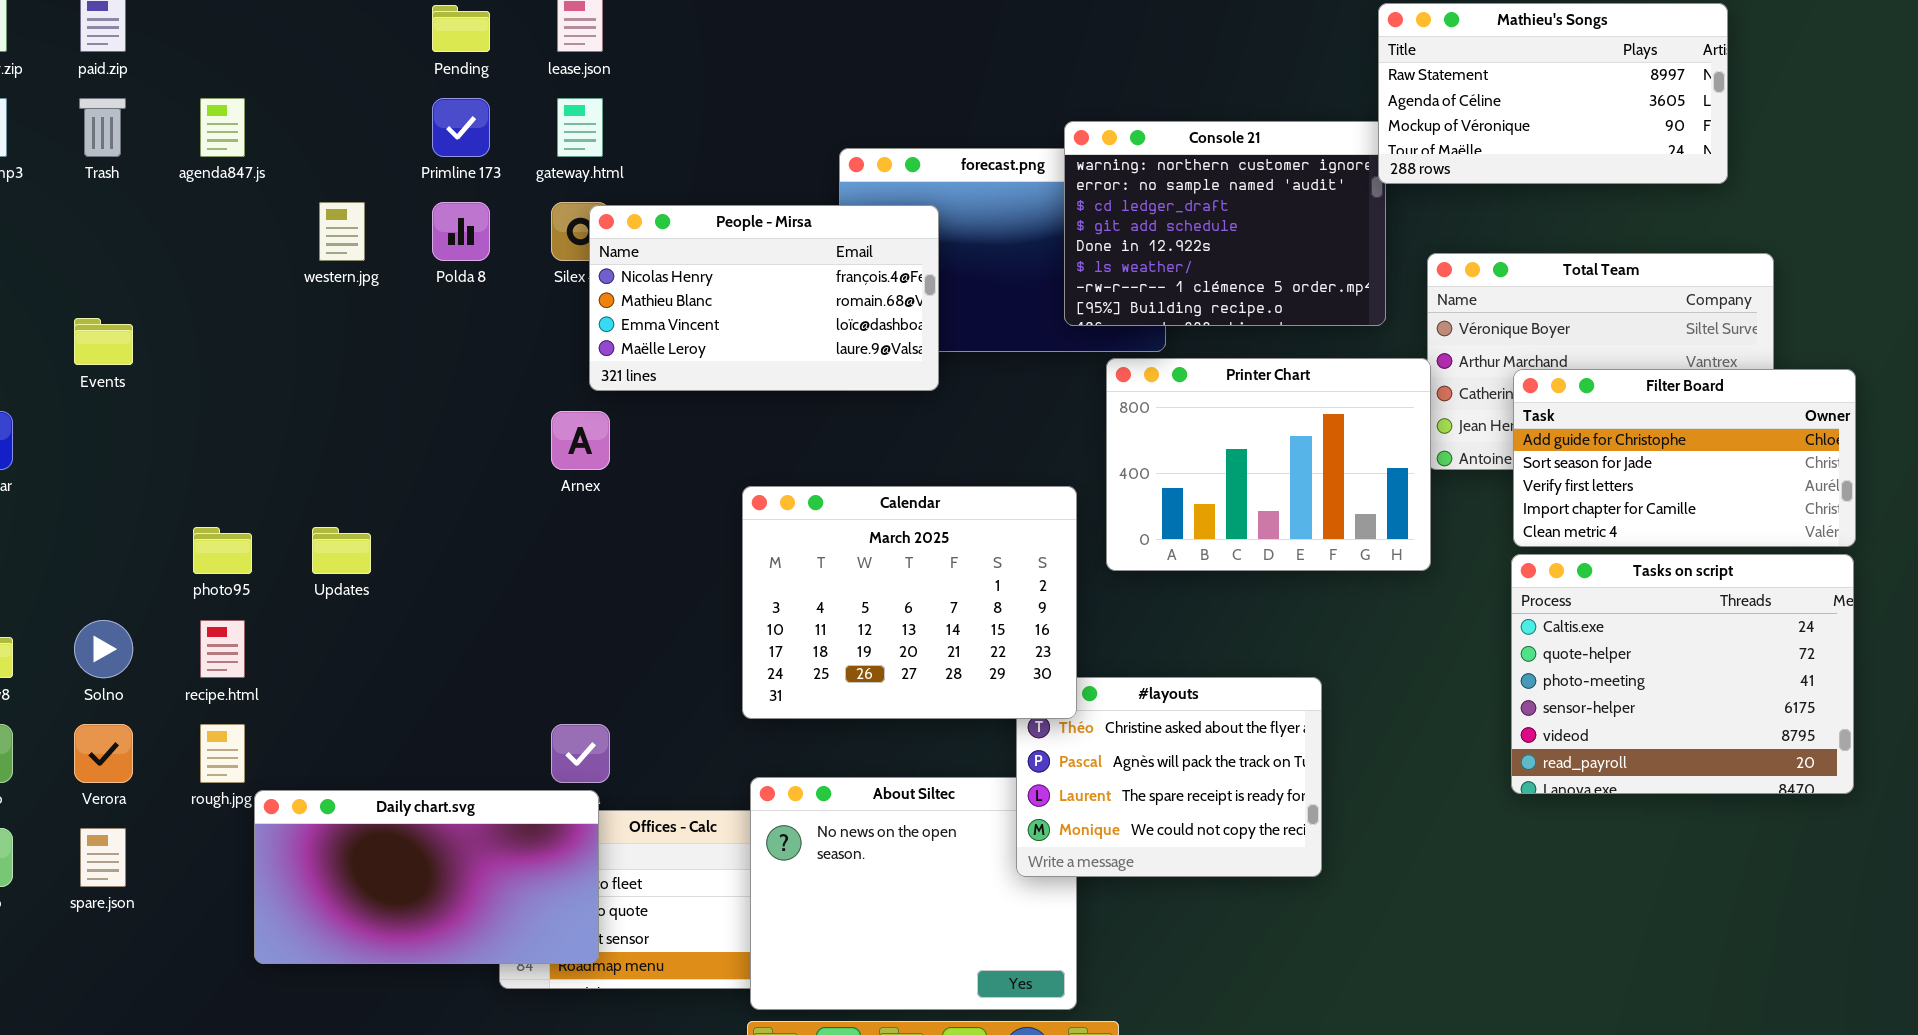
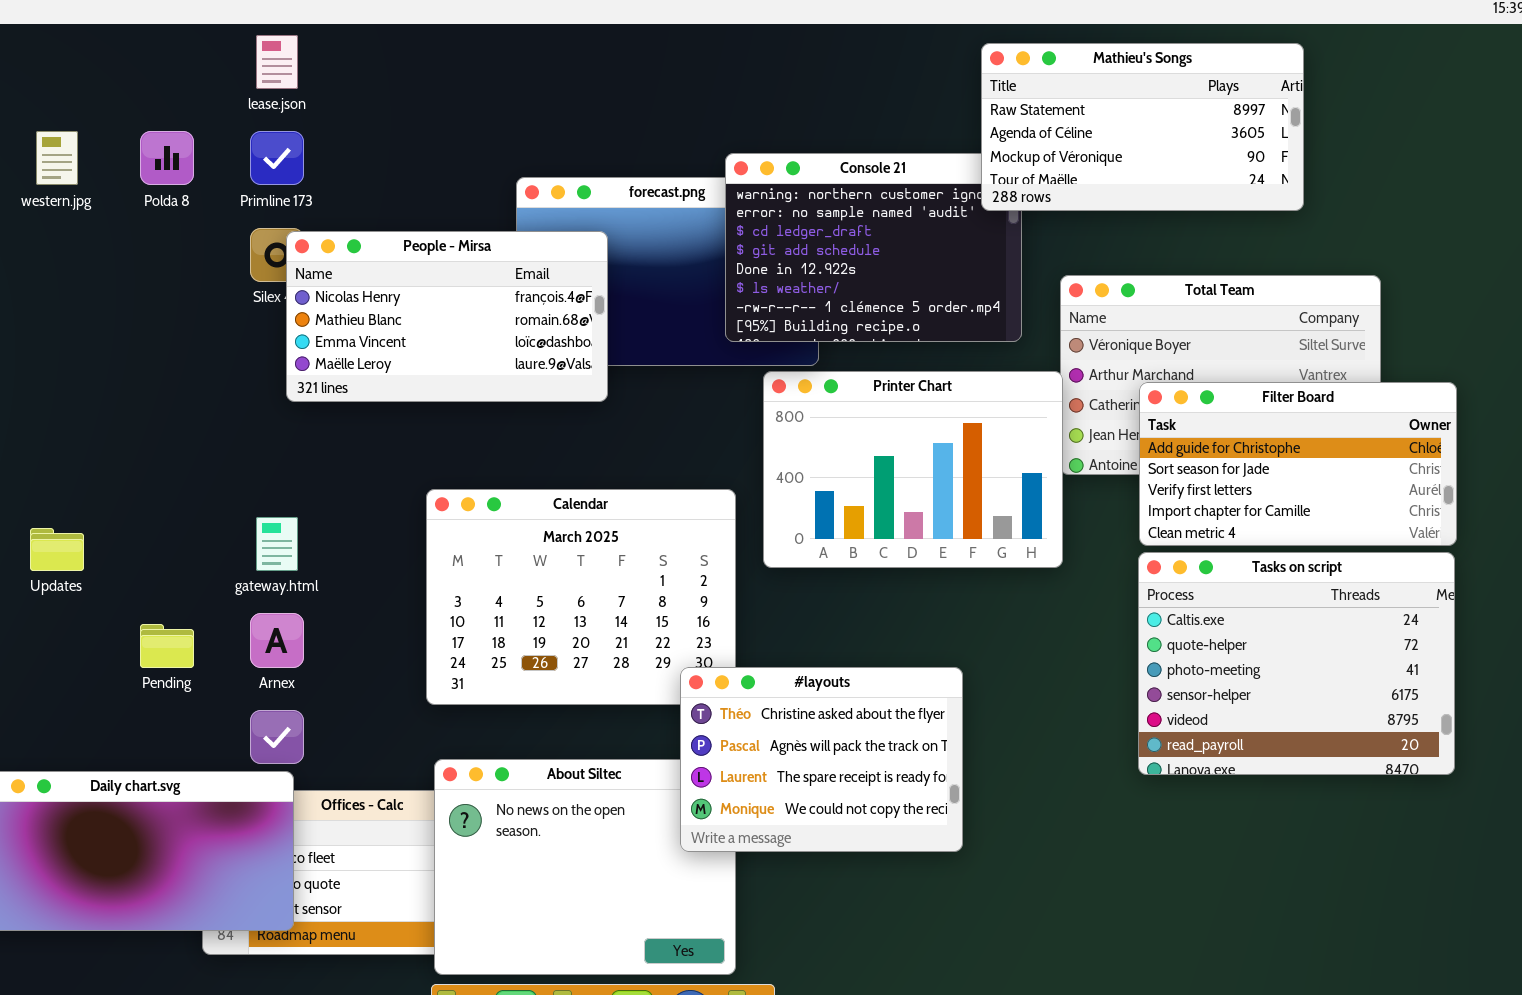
Mathieu's Songs: [1378,3,1728,184] -> [981,43,1304,211], moved
Pending: [432,5,490,52] -> [140,624,194,668], moved
Primline 173: [432,98,490,157] -> [250,131,304,185], moved
gateway.html: [557,98,603,157] -> [256,517,298,571], moved
western.jpg: [319,202,365,261] -> [36,131,78,185], moved
Polda 8: [432,202,490,261] -> [140,131,194,185], moved
Arnex: [551,411,610,470] -> [250,613,304,668], moved
#layouts: [1016,677,1322,877] -> [680,667,963,852], raised

